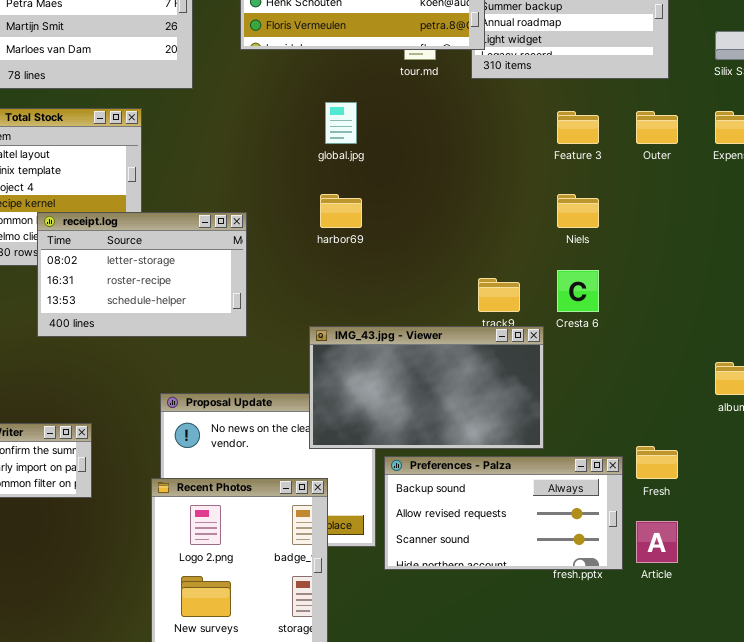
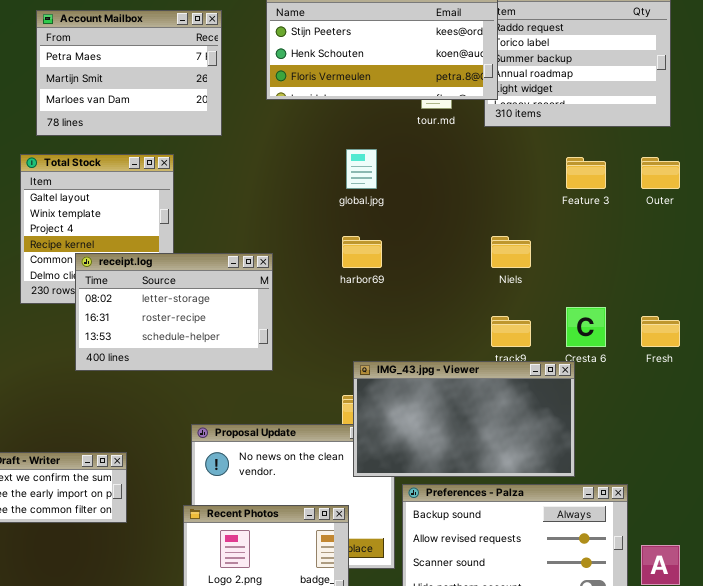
Niels: [557,194,599,228] -> [491,236,531,268], moved
IMG_43.jpg - Viewer: [309,326,544,449] -> [353,361,575,477], moved
Fresh: [636,446,678,479] -> [641,316,680,347], moved

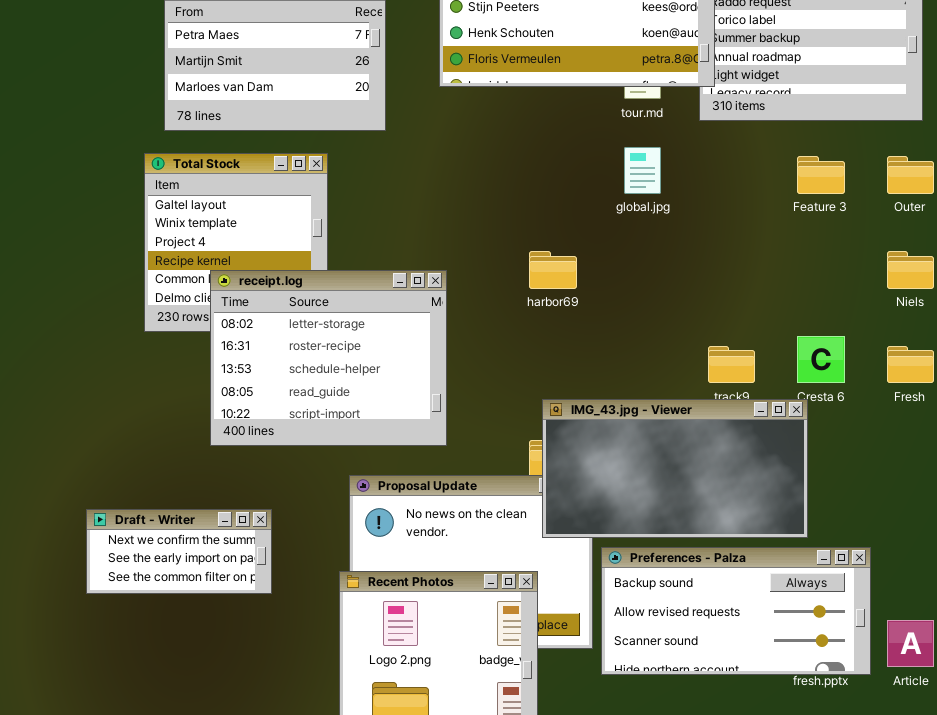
global.jpg: [346,149,377,189] -> [624,147,661,194], moved
Niels: [491,236,531,268] -> [887,251,934,289], moved
receipt.log: [75,253,273,371] -> [210,270,447,446], resized

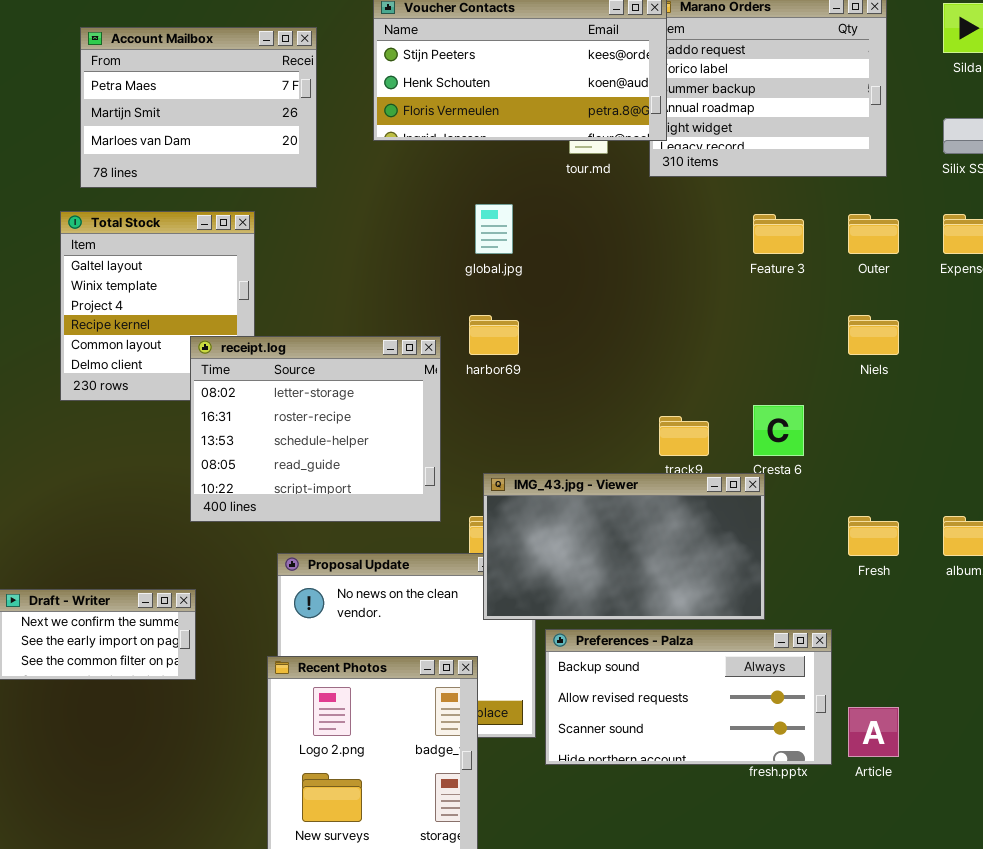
global.jpg: [624,147,661,194] -> [475,204,513,254], moved
receipt.log: [210,270,447,446] -> [190,336,441,522], moved
Fresh: [887,346,934,383] -> [848,516,899,556], moved

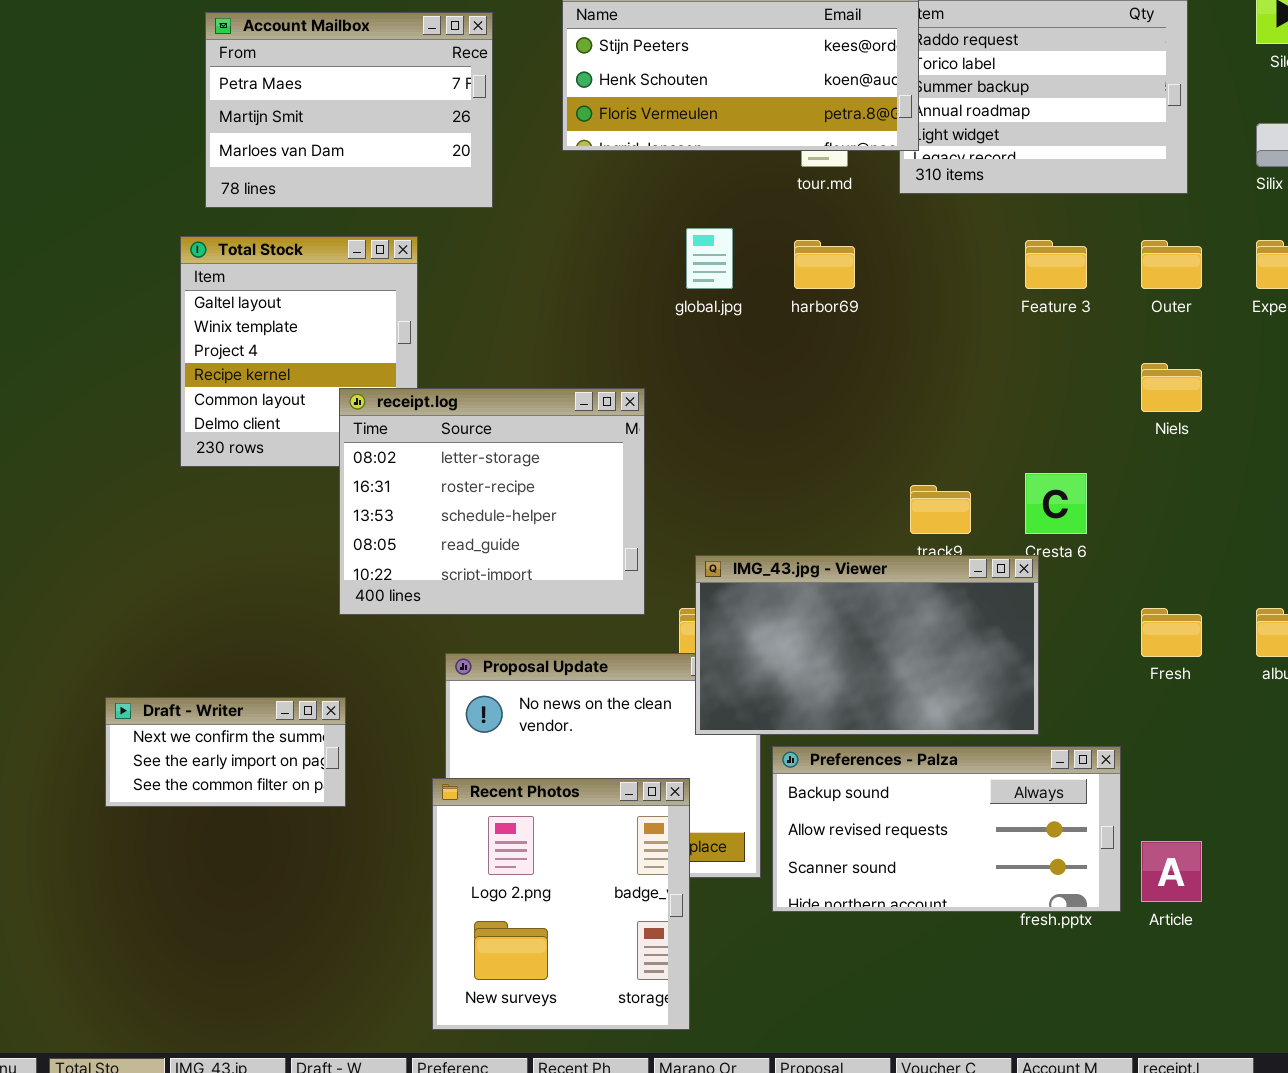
harbor69: [469,315,519,355] -> [794,240,855,289], moved

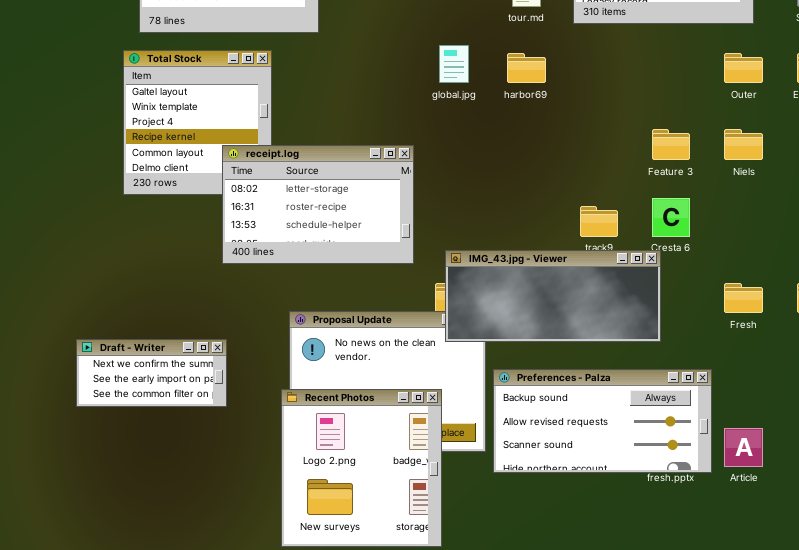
Feature 3: [1025,240,1087,289] -> [652,129,690,160], moved
receipt.log: [339,388,645,615] -> [222,145,414,264], resized
IMG_43.jpg - Viewer: [695,555,1039,735] -> [445,250,661,342], resized

